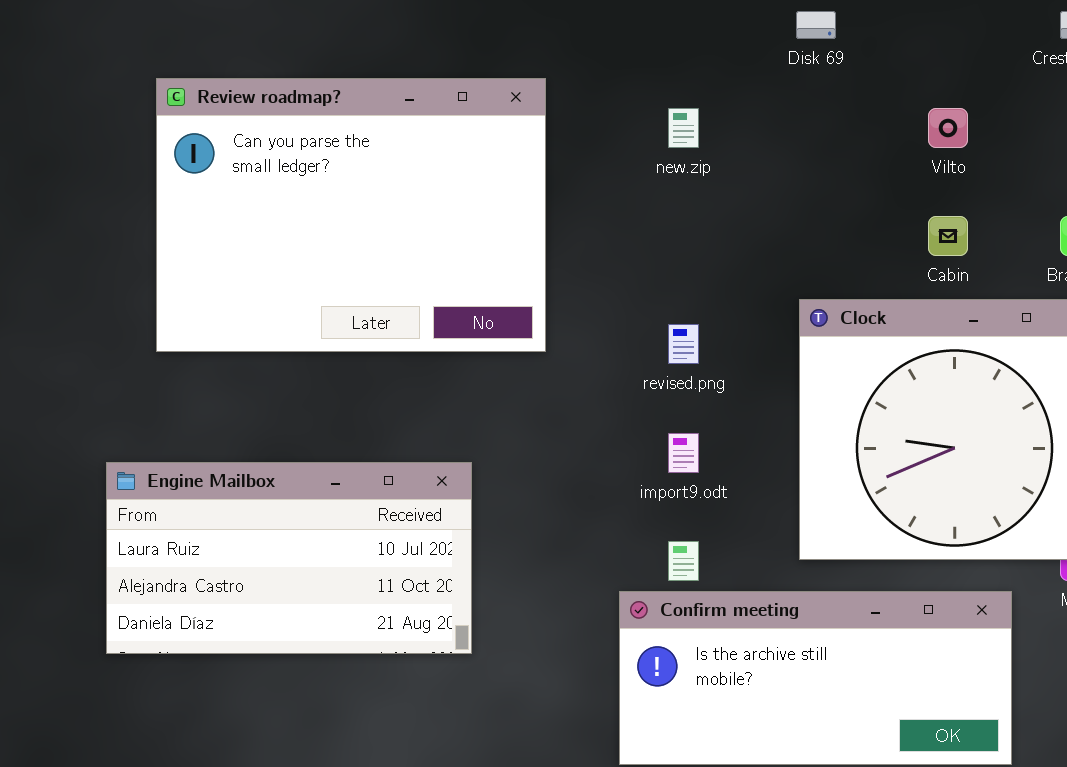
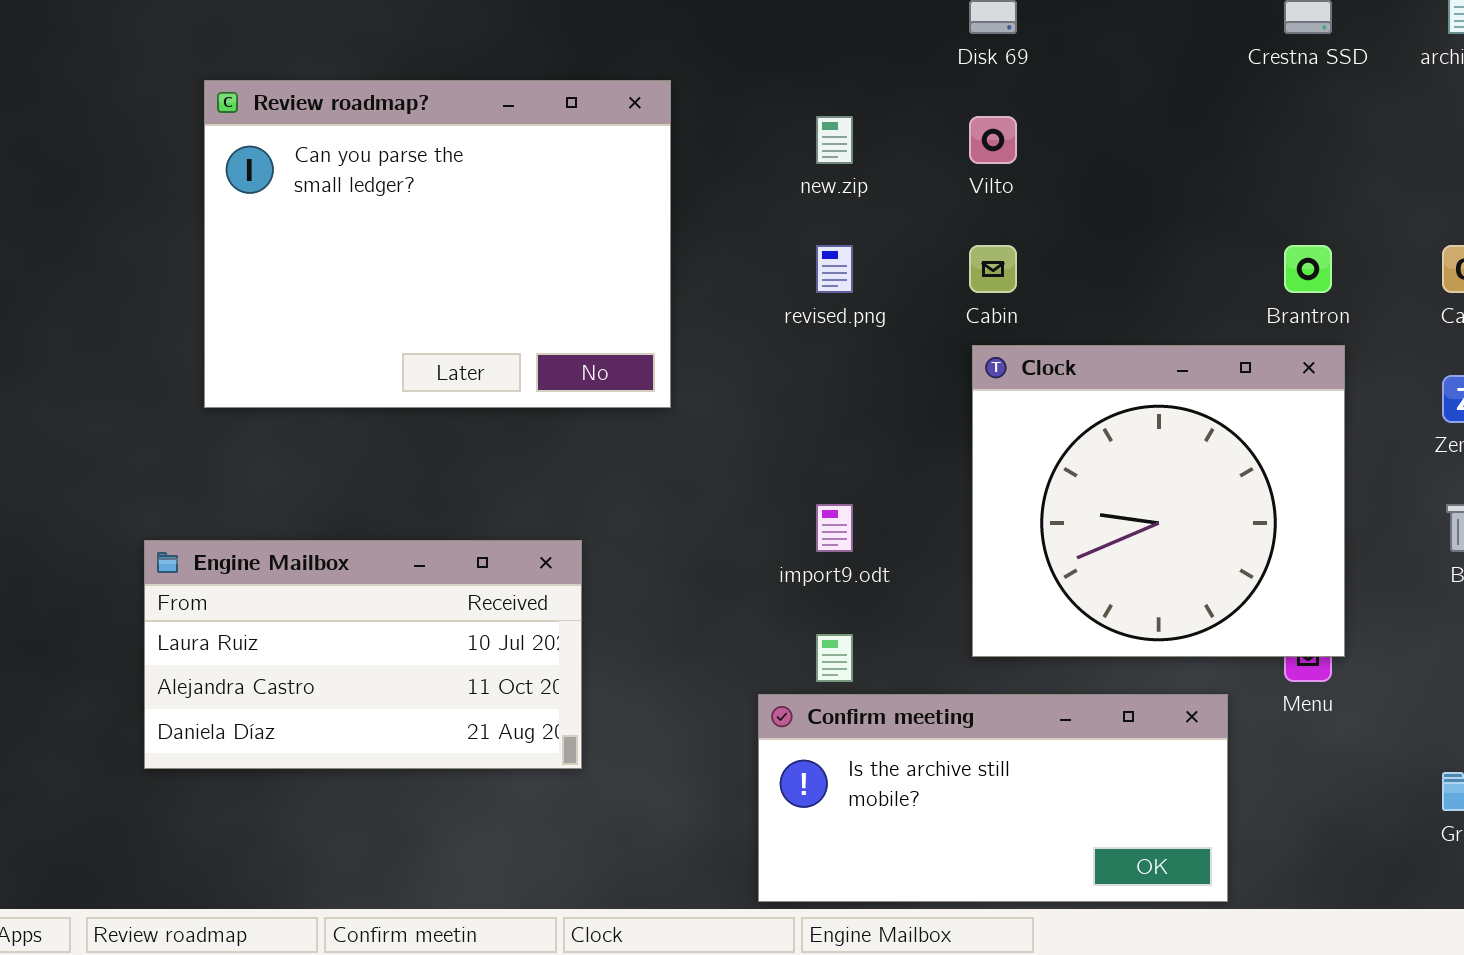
Vilto: [928,108,968,148] -> [969,116,1017,164], moved
Cabin: [928,216,968,256] -> [969,245,1017,293], moved
revised.png: [668,324,699,364] -> [816,245,853,293], moved

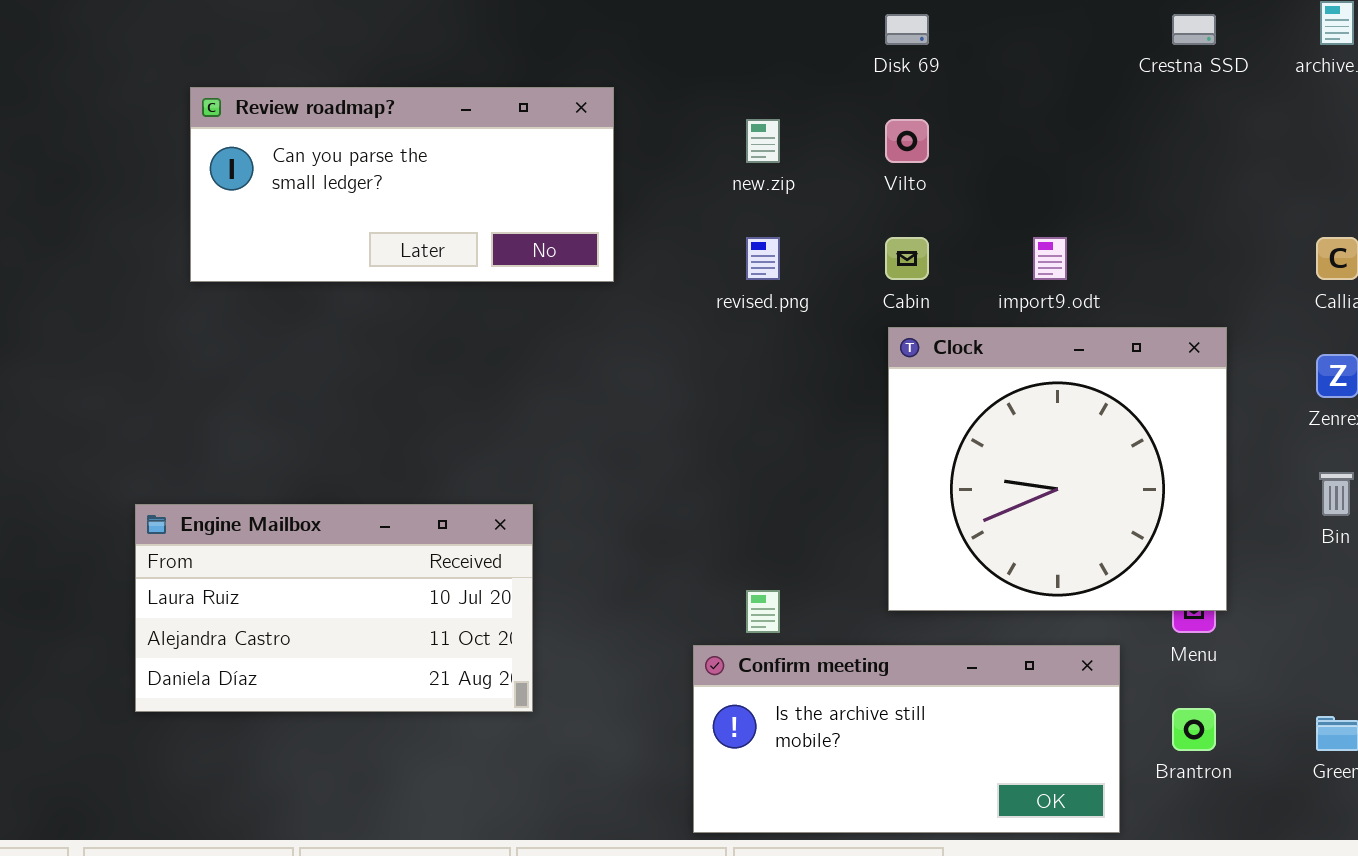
Review roadmap?: [204,80,671,408] -> [190,87,614,282], resized
Brantron: [1284,245,1332,293] -> [1172,708,1216,751], moved
import9.odt: [816,504,853,552] -> [1033,237,1067,280], moved

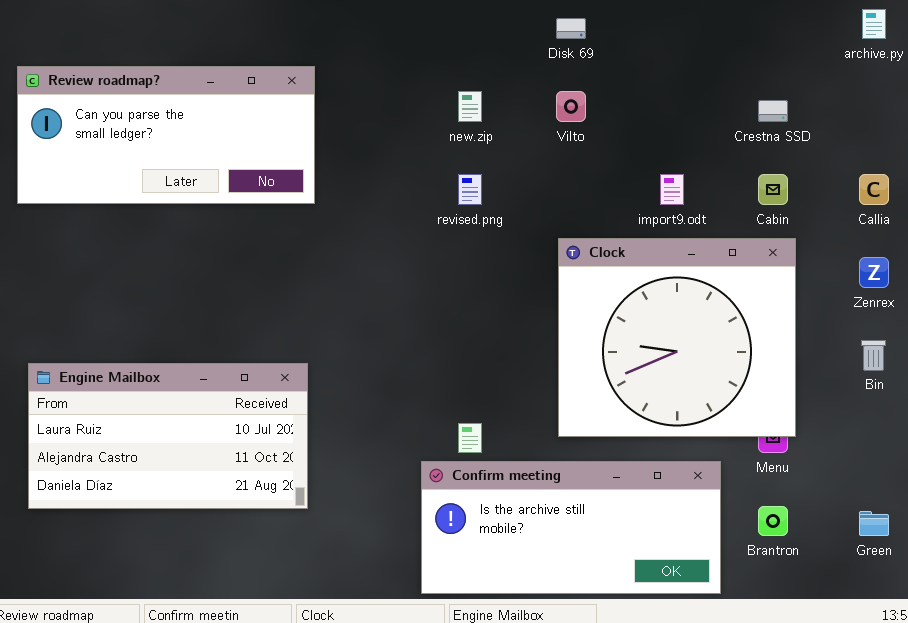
Crestna SSD: [1172,14,1216,45] -> [758,100,788,122], moved
Review roadmap?: [190,87,614,282] -> [17,66,315,204], moved
Cabin: [885,237,929,280] -> [758,174,788,205], moved

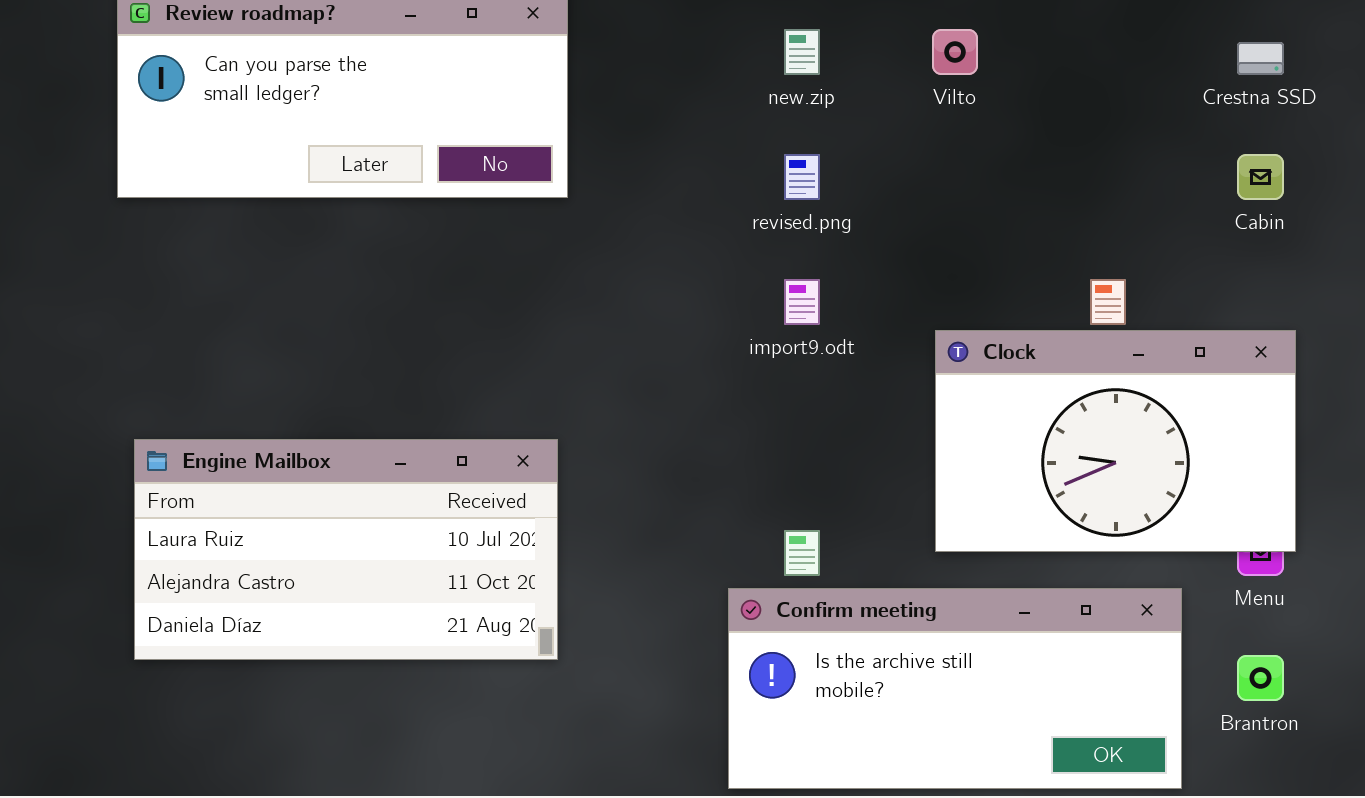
import9.odt: [660,174,684,205] -> [784,279,820,325], moved
Clock: [558,238,796,437] -> [935,330,1296,552], resized

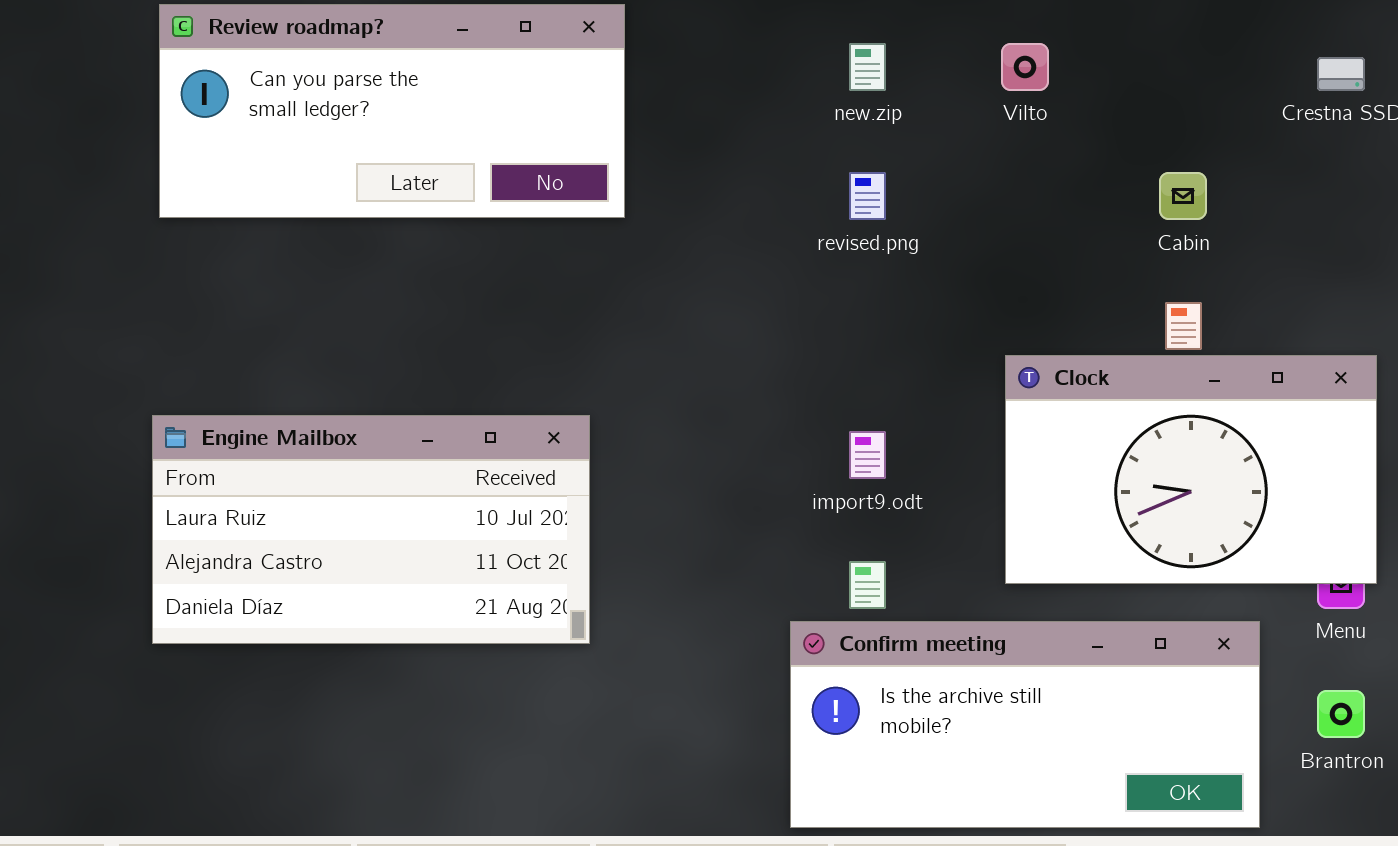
Cabin: [1237,154,1284,200] -> [1159,172,1207,220], moved
import9.odt: [784,279,820,325] -> [849,431,886,479], moved
Engine Mailbox: [134,439,558,660] -> [152,415,590,644], moved

